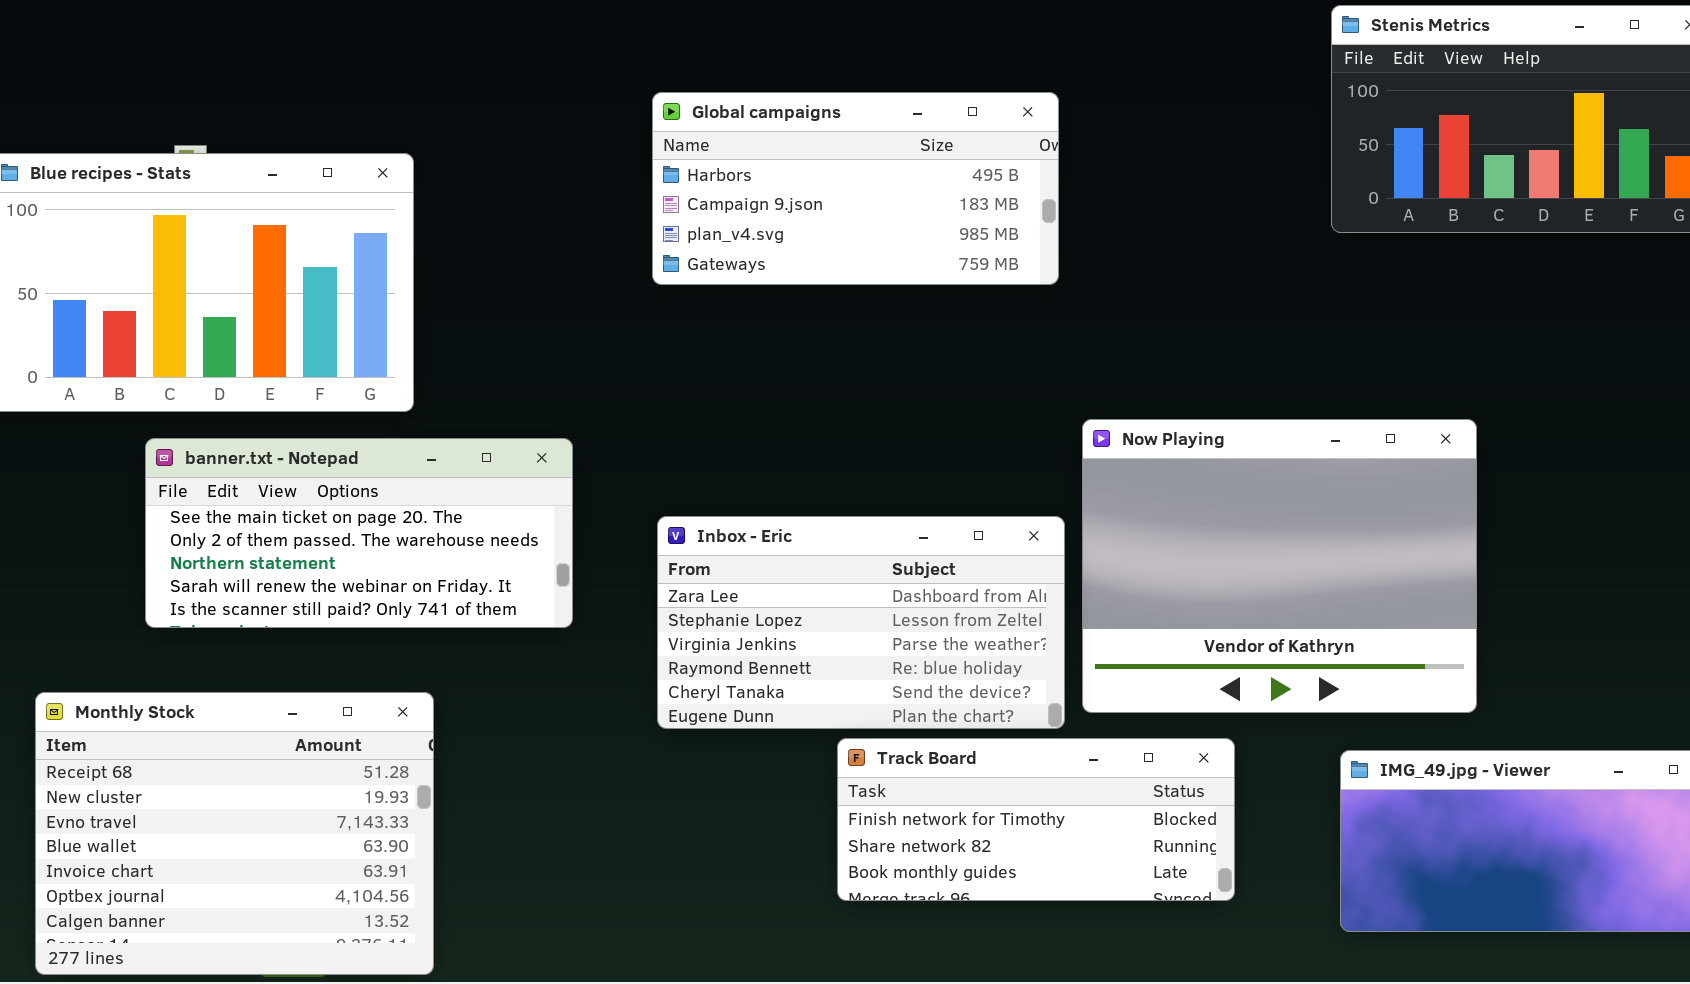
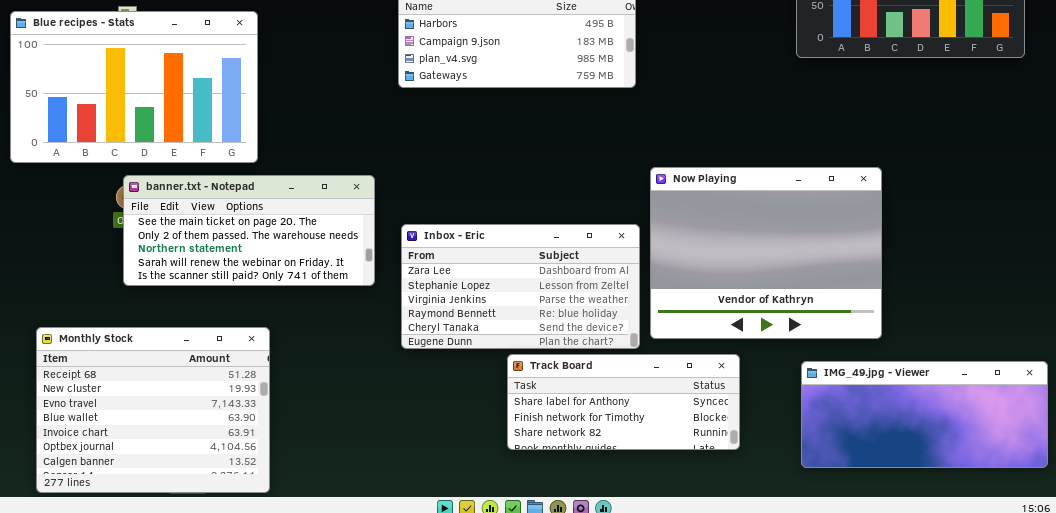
banner.txt - Notepad: [145,438,573,628] -> [123,175,375,286], moved
Track Board: [837,738,1235,901] -> [507,354,740,450], scrolled up 1 row

